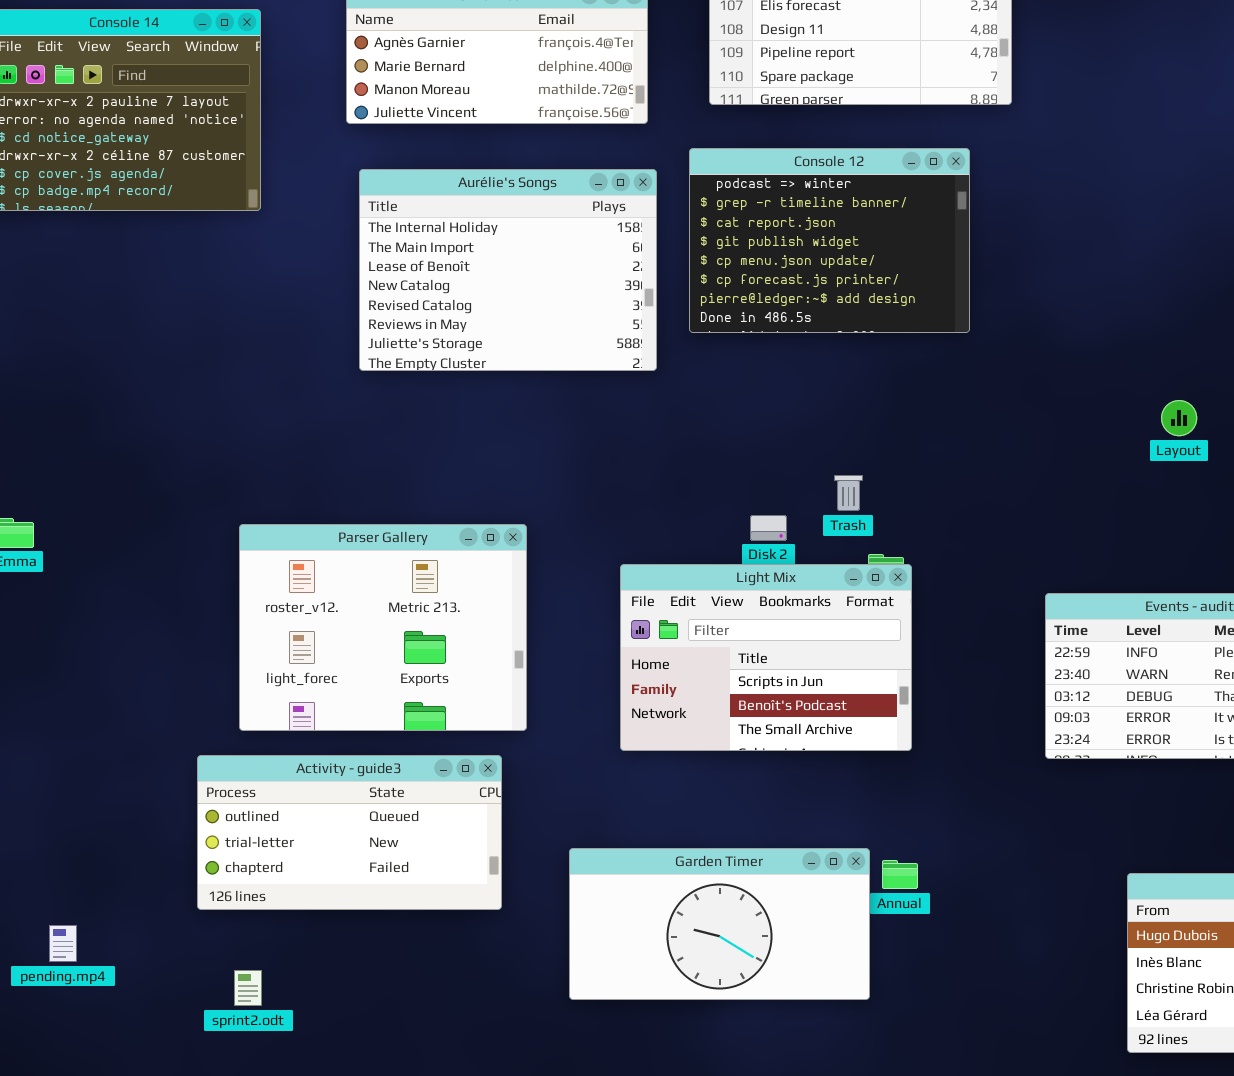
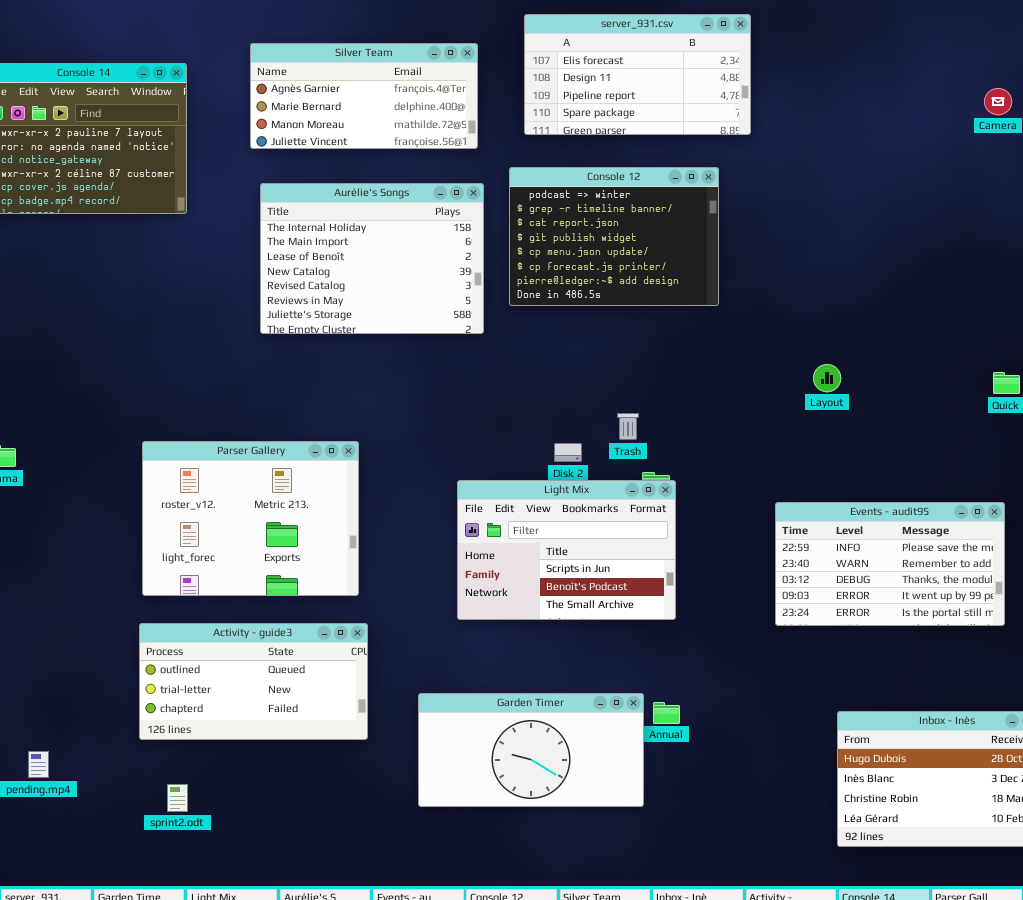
Layout: [1161,400,1197,436] -> [813,364,841,392], moved
Parser Gallery: [239,524,527,731] -> [142,441,359,596], moved

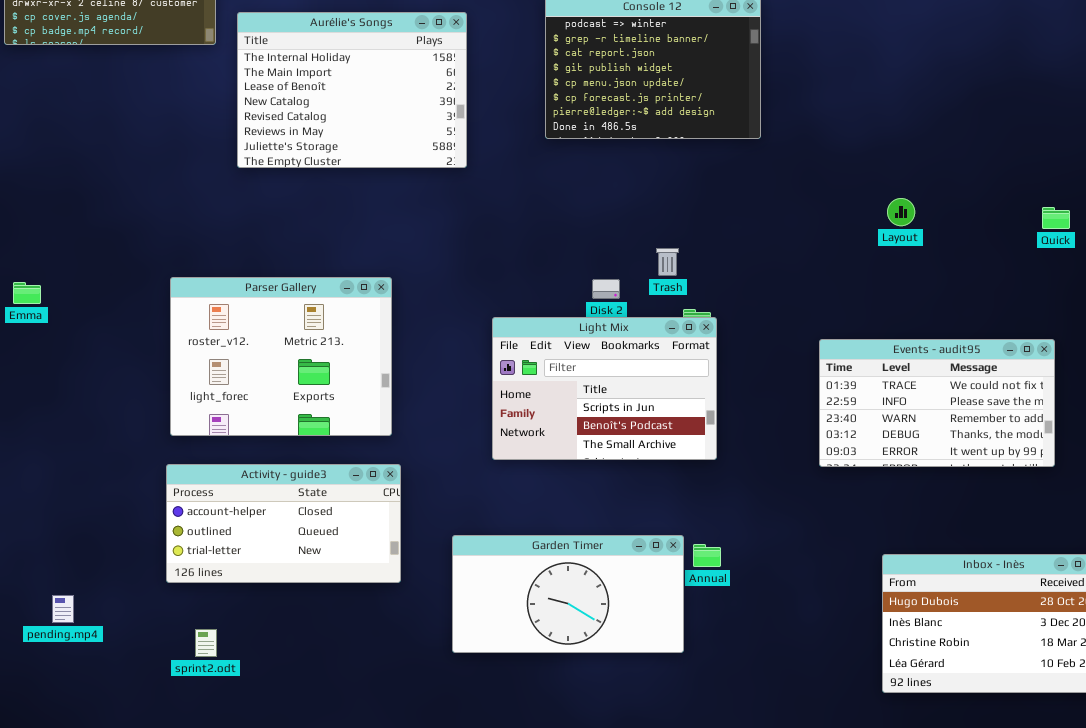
Aurélie's Songs: [260,183,484,334] -> [237,12,467,168], moved
Layout: [813,364,841,392] -> [887,198,915,226], moved
Events - audit95: [775,502,1005,626] -> [819,339,1055,467], scrolled up 1 row
Activity - guide3: [139,623,368,740] -> [166,464,401,583], scrolled up 1 row

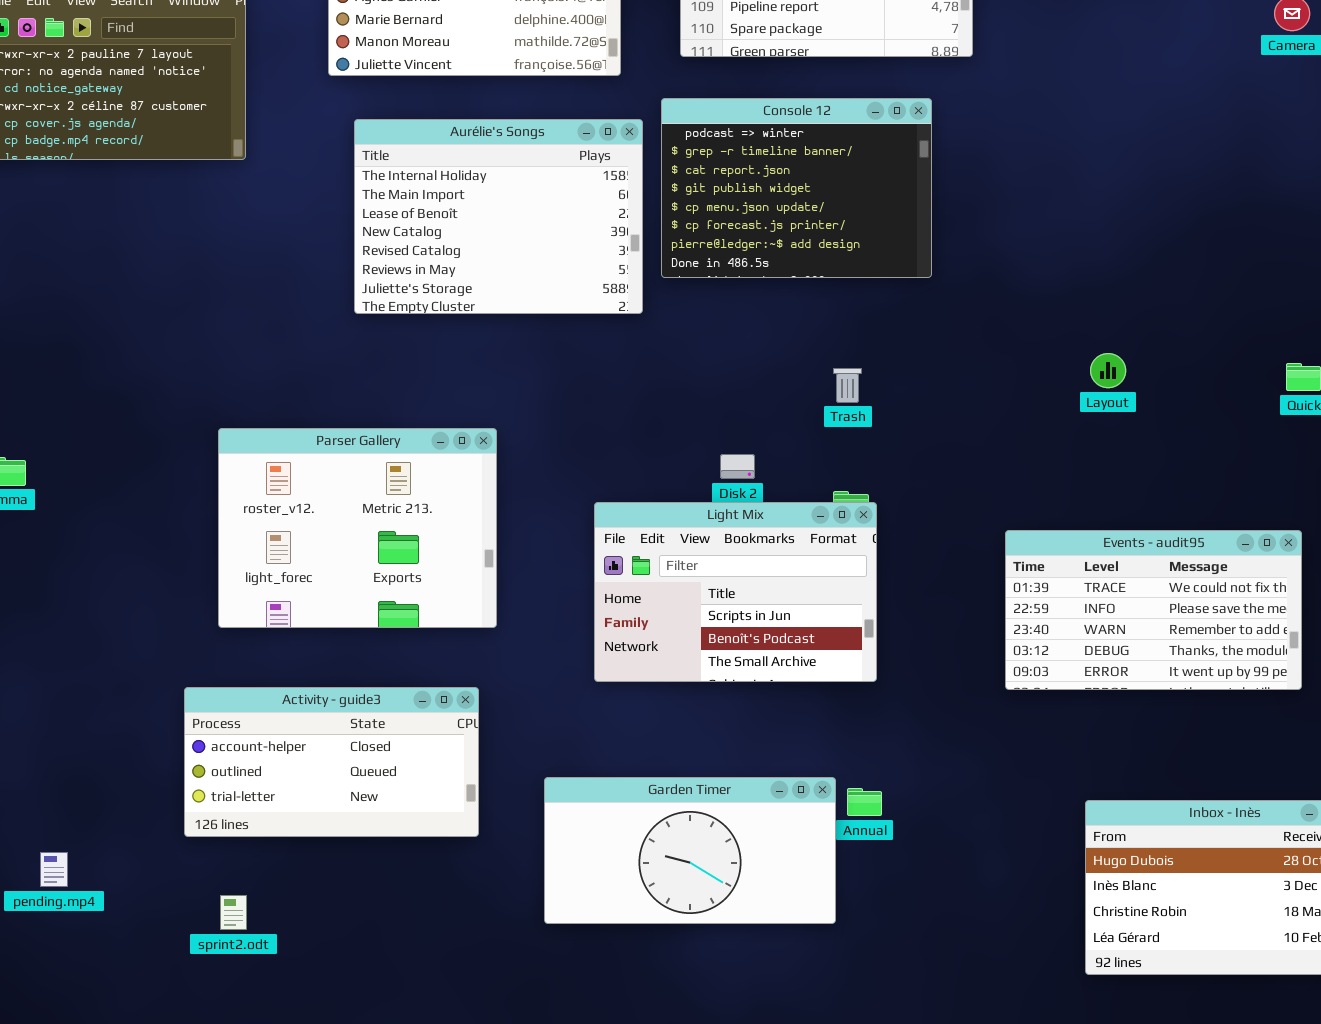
Aurélie's Songs: [237,12,467,168] -> [354,119,643,314], moved
Trash: [656,248,679,276] -> [833,368,862,403], moved
Parser Gallery: [170,277,392,436] -> [218,428,497,628], moved

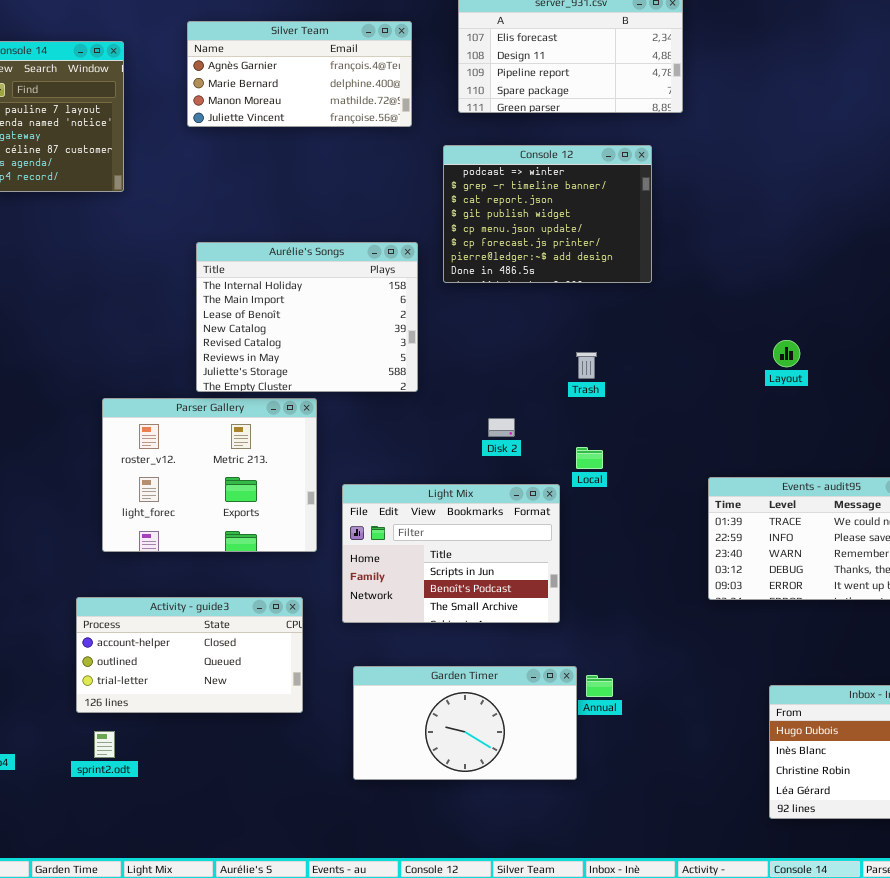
Aurélie's Songs: [354,119,643,314] -> [196,242,418,392], moved
Light Mix: [594,502,877,682] -> [342,484,560,623], moved
sprint2.odt: [220,895,247,930] -> [94,731,115,758], moved

